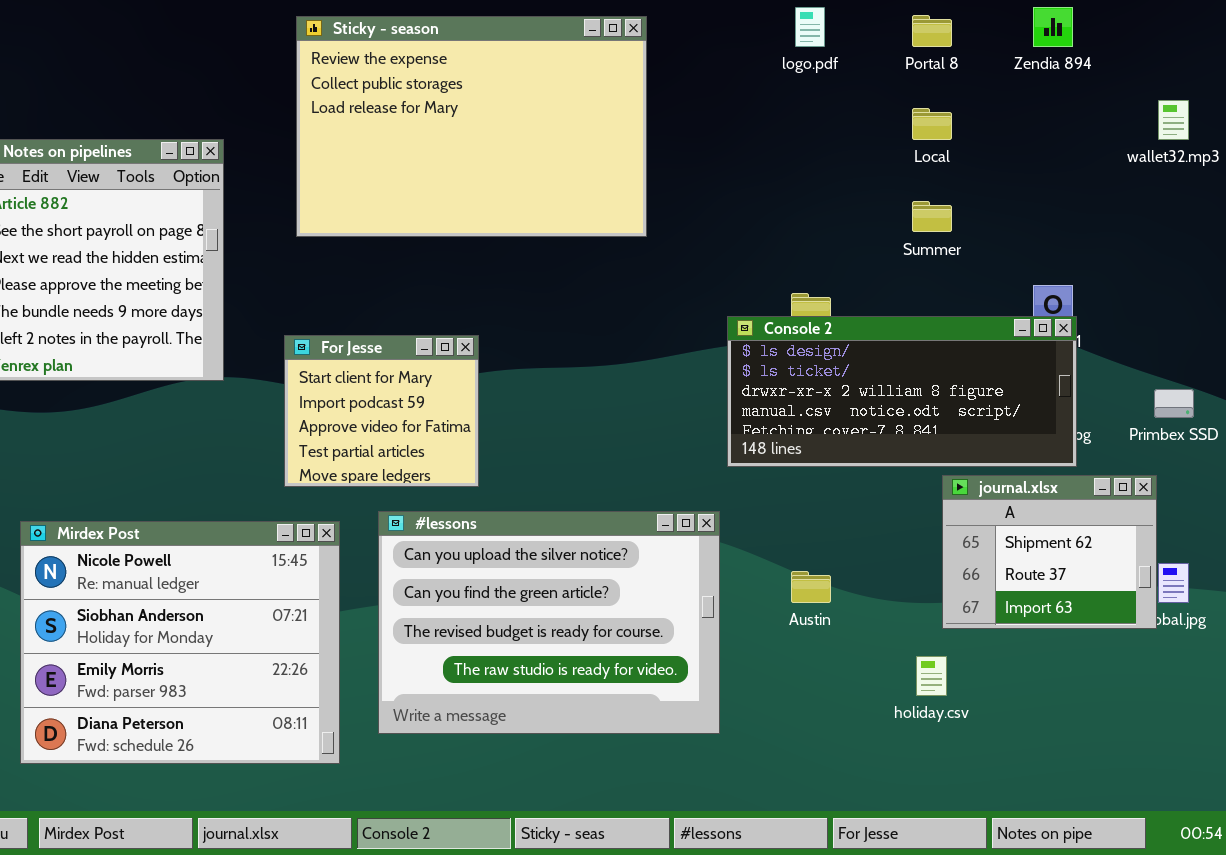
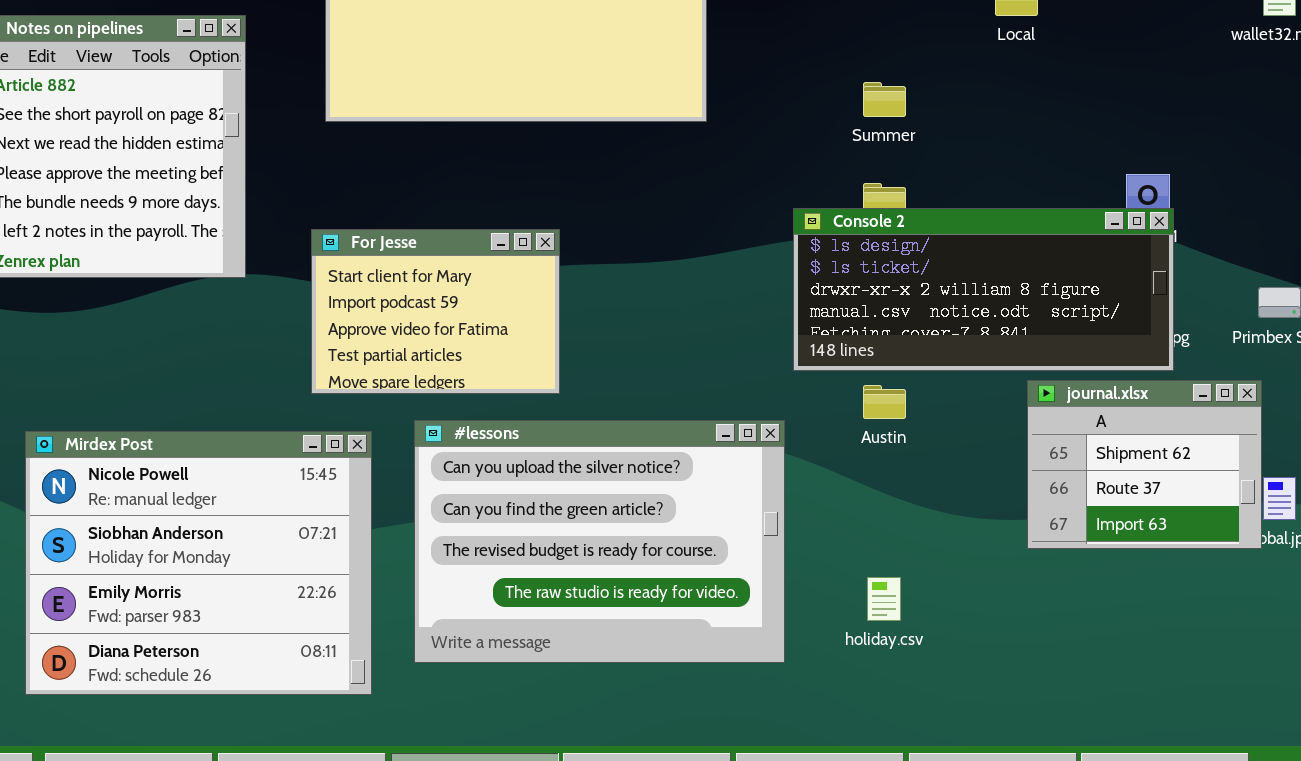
Summer: [912,201,952,232] -> [863,82,906,117], moved
For Jesse: [284,335,479,487] -> [311,229,560,394], resized
Austin: [791,571,831,603] -> [863,385,906,419], moved
holiday.csv: [916,656,947,696] -> [867,577,901,621], moved

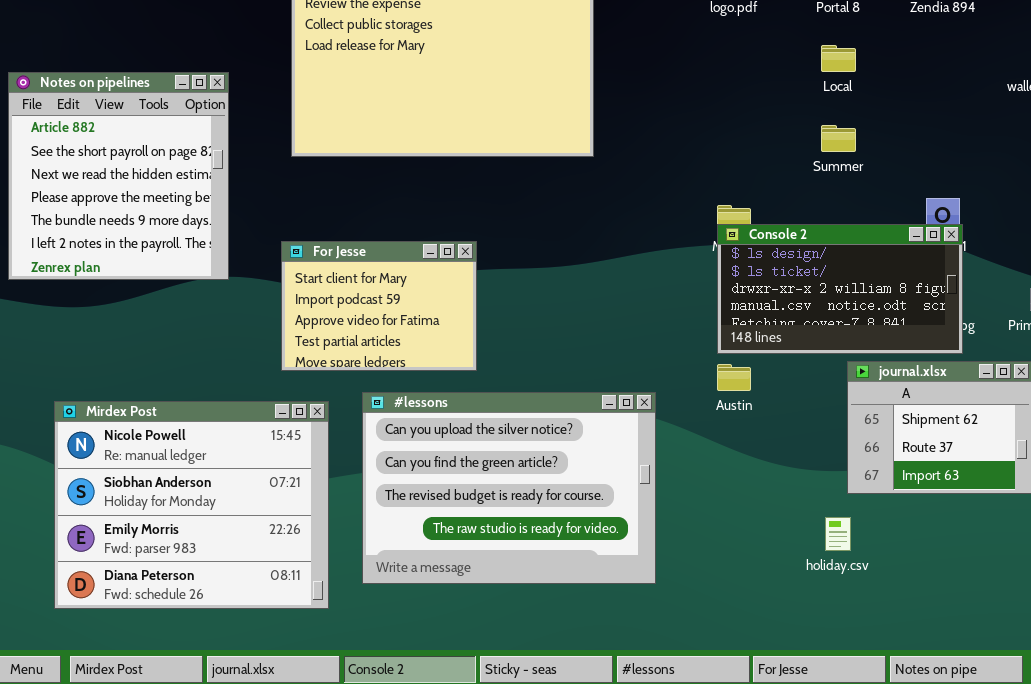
Summer: [863,82,906,117] -> [821,125,856,152], moved
Console 2: [793,208,1174,371] -> [717,224,963,354], resized
holiday.csv: [867,577,901,621] -> [825,517,851,551], moved

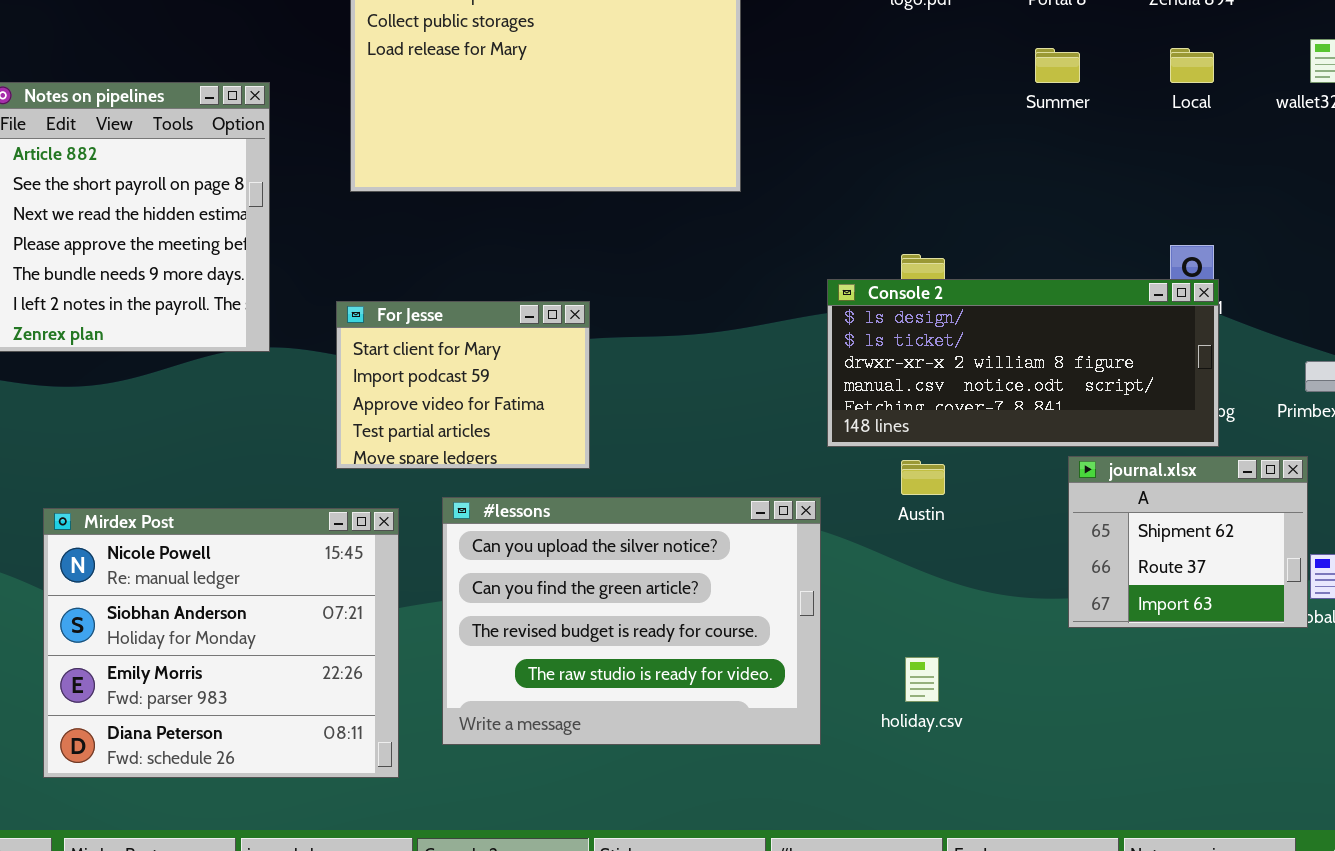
Local: [821,45,856,72] -> [1170,48,1214,83], moved
Summer: [821,125,856,152] -> [1035,48,1080,83], moved
Console 2: [717,224,963,354] -> [827,279,1219,447], resized
holiday.csv: [825,517,851,551] -> [905,657,939,702], moved

